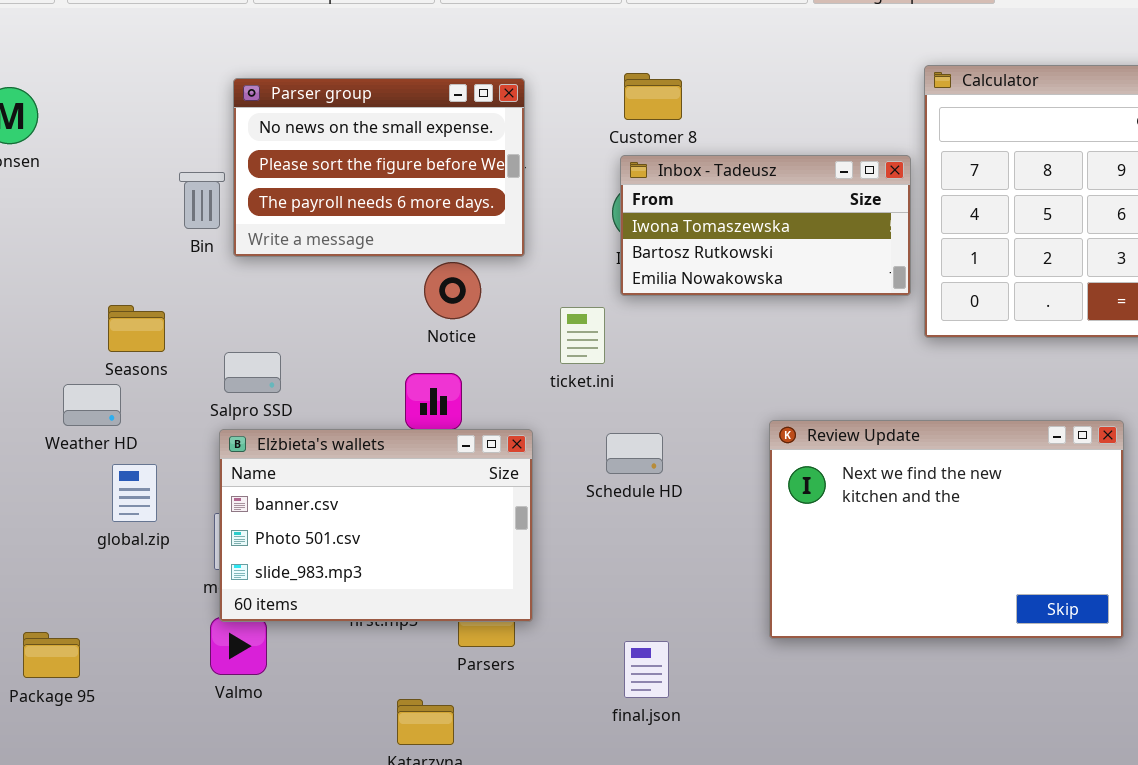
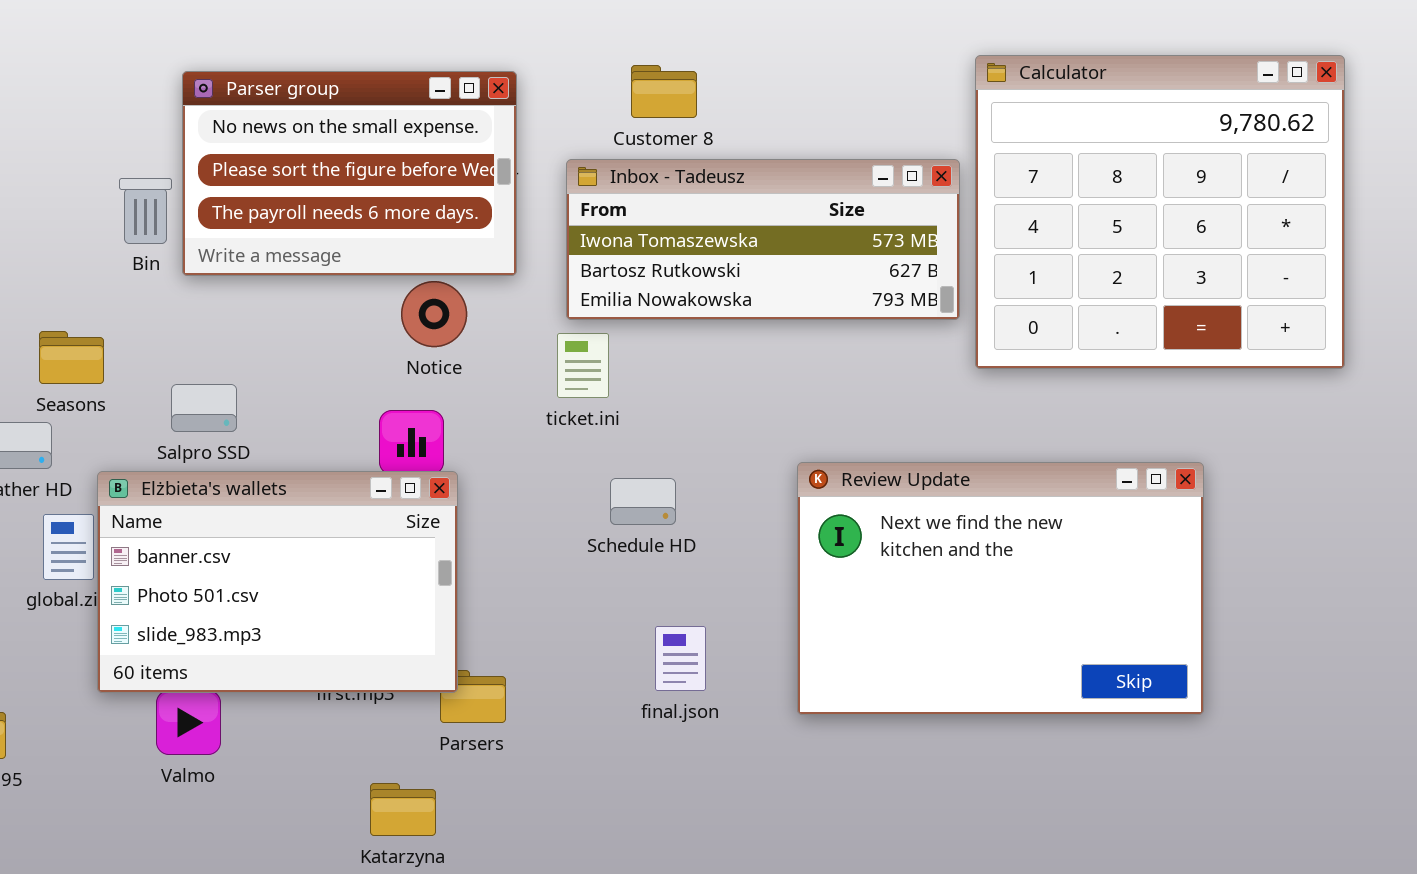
Inbox - Tadeusz: [620,155,911,296] -> [566,159,960,320], resized
Elżbieta's wallets: [219,429,533,622] -> [97,471,458,693], moved
final.json: [624,641,669,698] -> [655,626,706,691], moved

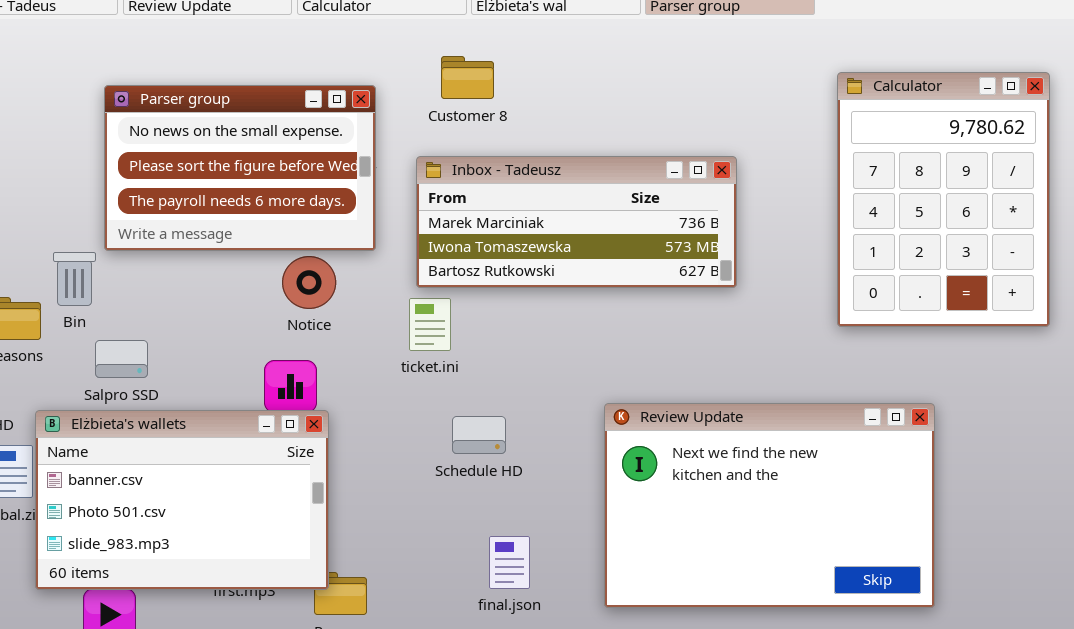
Calculator: [975,55,1345,369] -> [837,72,1050,327], resized
Customer 8: [631,65,697,118] -> [441,56,494,99], moved
Inbox - Tadeusz: [566,159,960,320] -> [416,156,737,288], scrolled up 1 row
Bin: [119,178,172,244] -> [53,252,96,306], moved

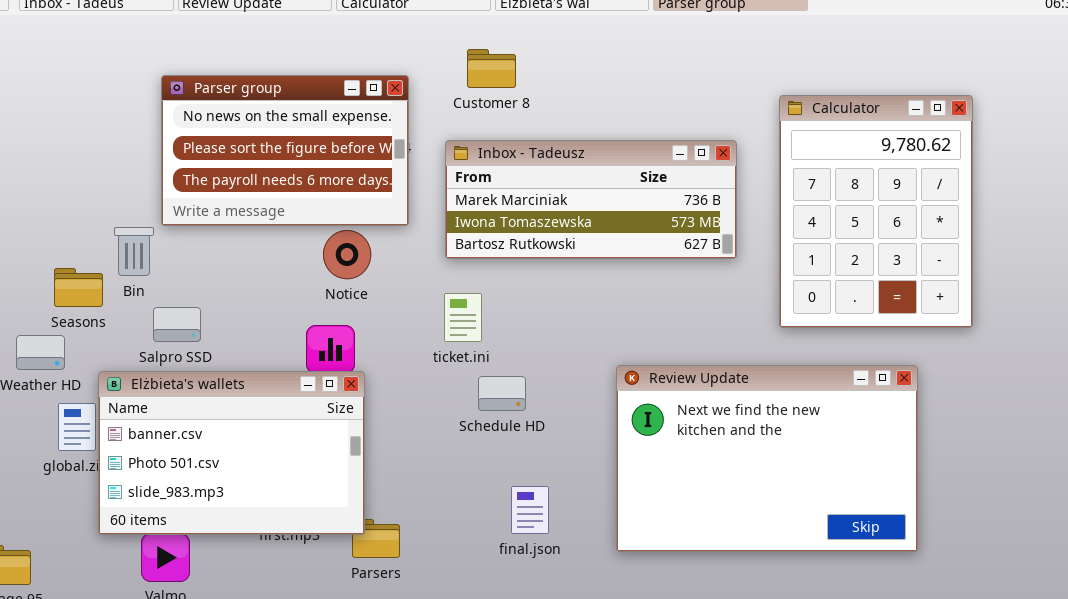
Calculator: [837,72,1050,327] -> [779,95,973,328], moved
ticket.ini: [409,298,451,351] -> [444,293,482,342], moved

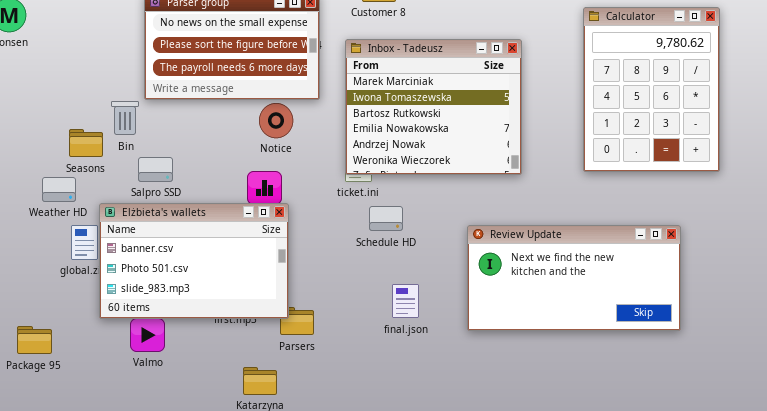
Inbox - Tadeusz: [445,140,737,259] -> [345,39,522,175], resized
Review Update: [616,365,918,552] -> [467,225,681,331], resized

